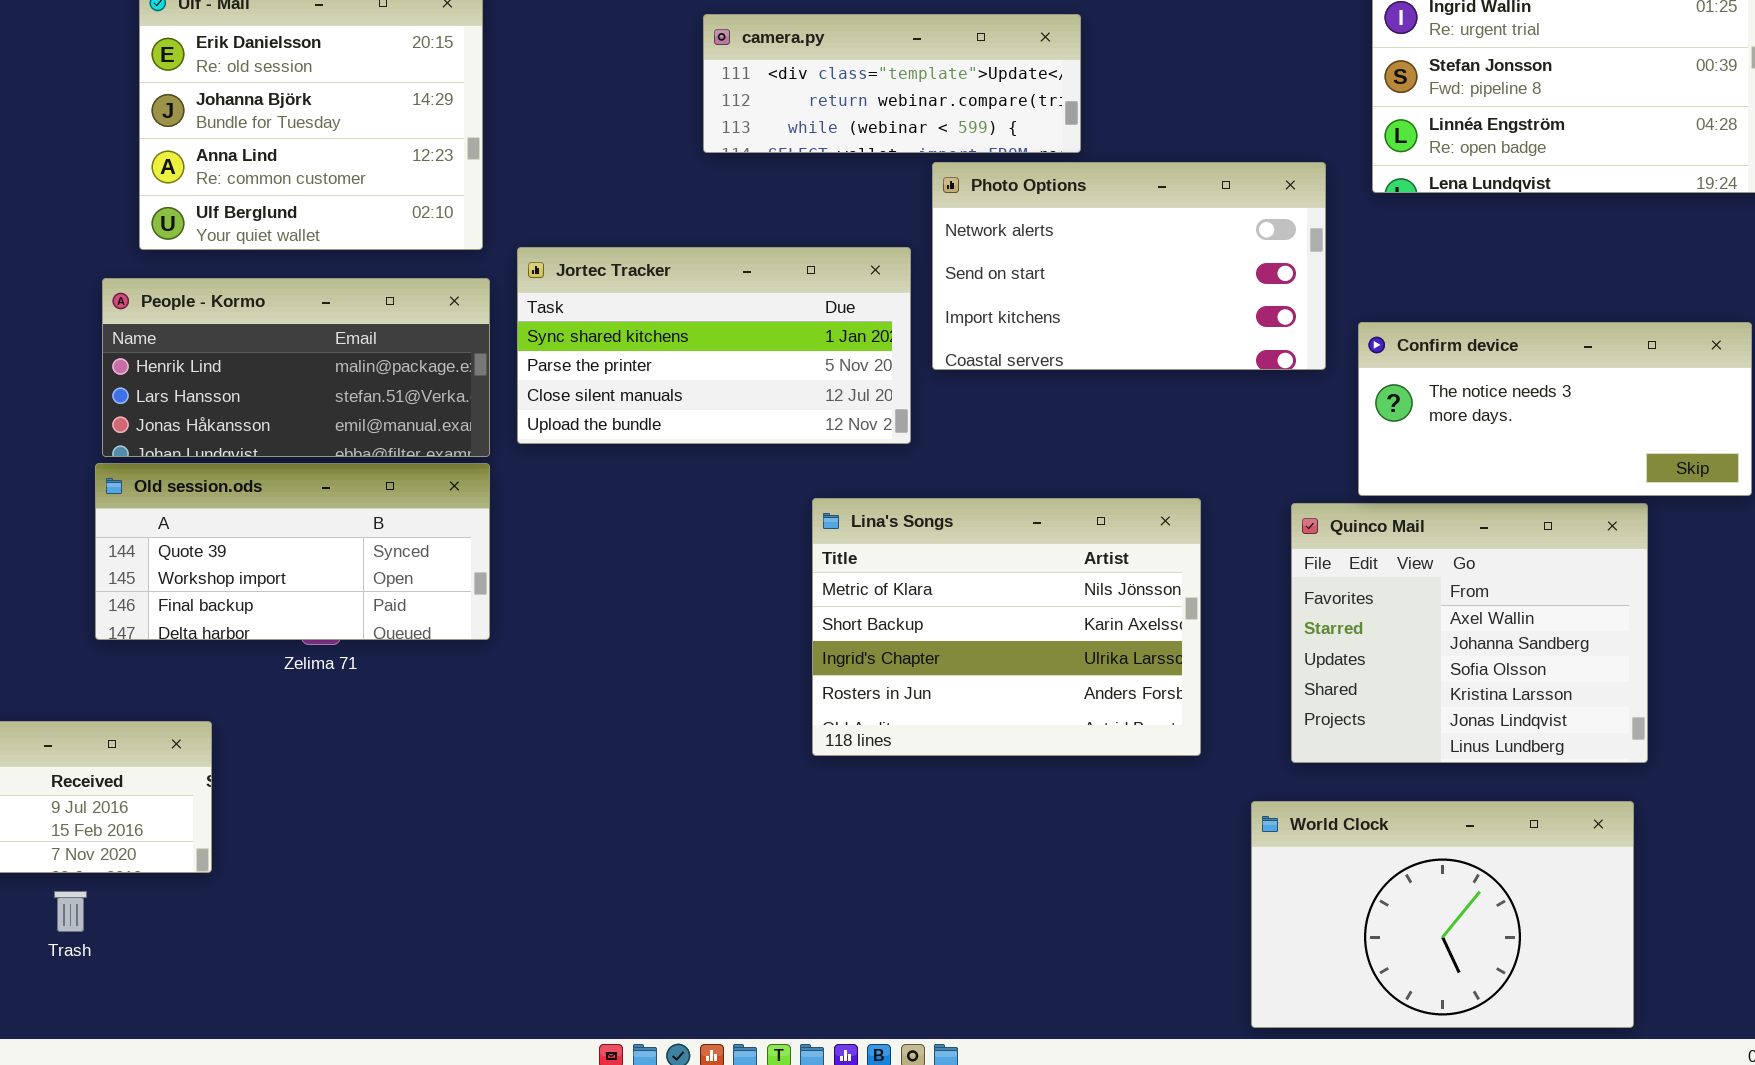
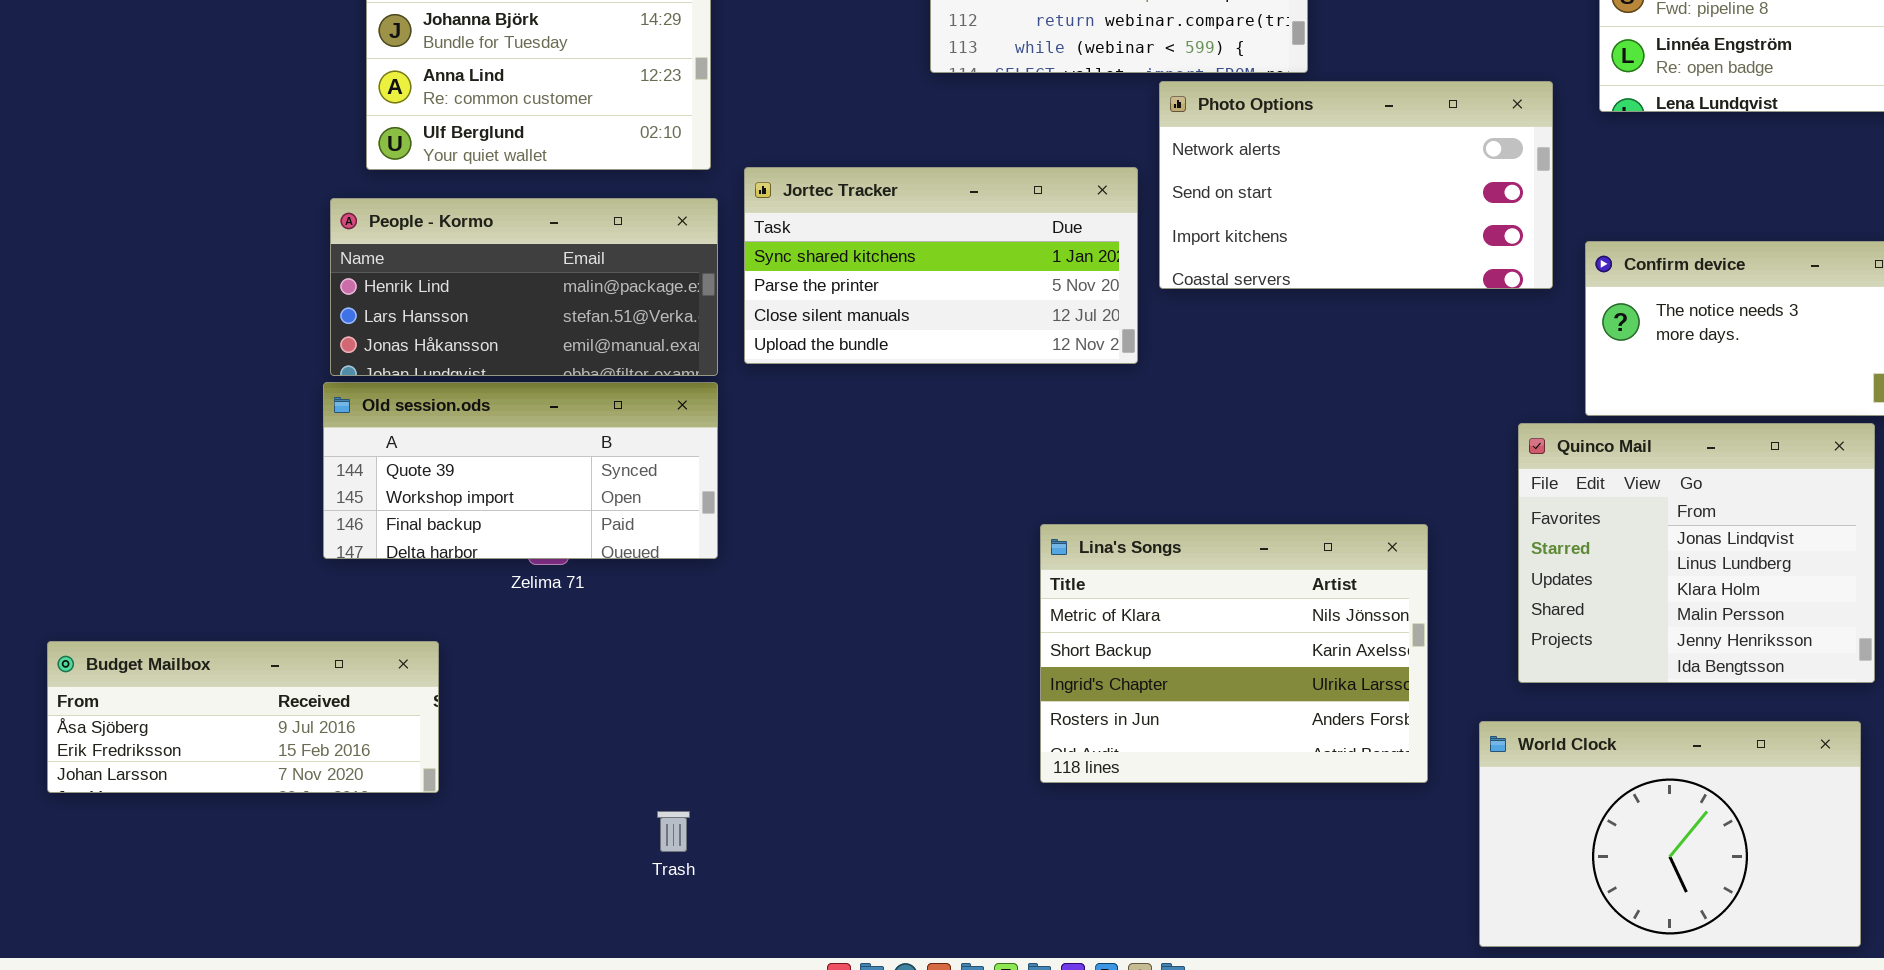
Lina's Songs: [812,498,1201,756] -> [1040,524,1428,783], moved
Quinco Mail: [1291,503,1648,763] -> [1518,423,1875,683], scrolled down 4 rows
Trash: [54,891,87,932] -> [657,811,690,852], moved

